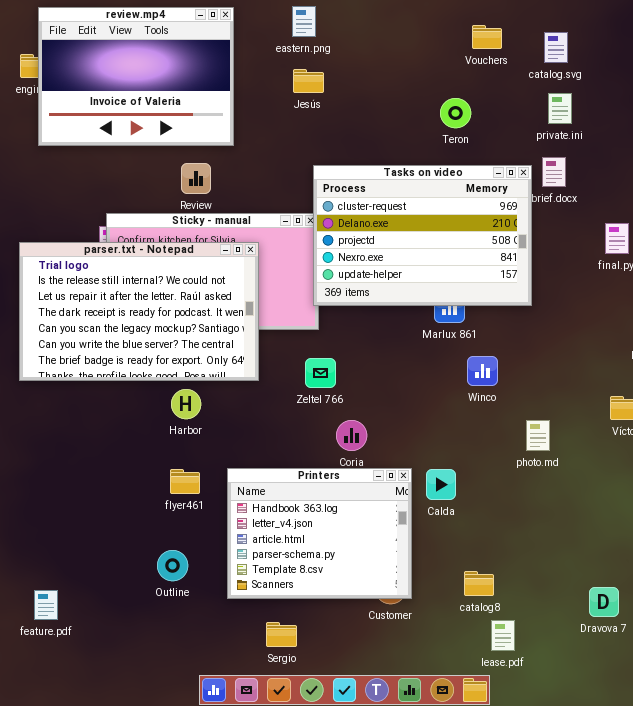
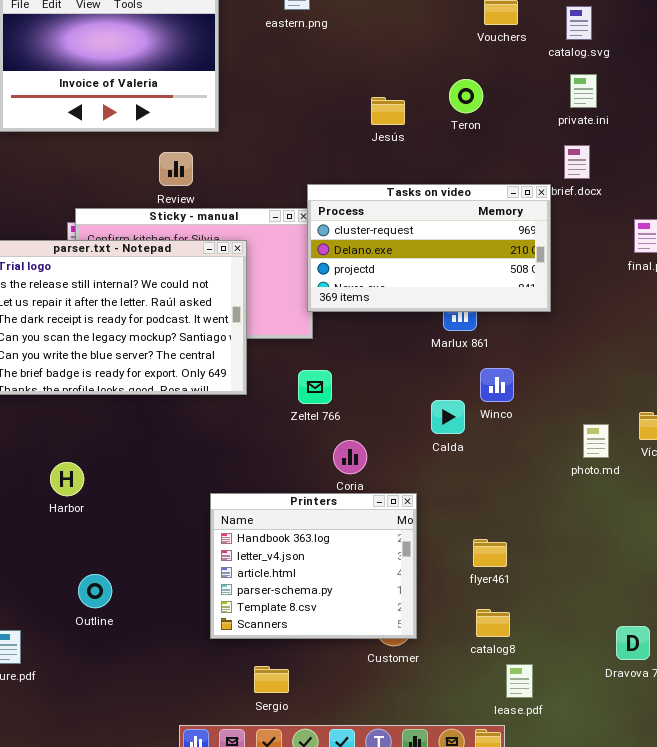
Jesús: [293,69,324,93] -> [371,97,405,125], moved
Tasks on video: [313,165,532,306] -> [307,184,551,312], resized
Harbor: [171,389,201,419] -> [50,462,84,496], moved
photo.md: [526,420,550,451] -> [583,424,609,458], moved
flyer461: [170,469,200,494] -> [473,539,507,567], moved
Calda: [426,469,456,500] -> [431,400,465,434], moved
Outline: [157,550,188,581] -> [78,574,112,608], moved

